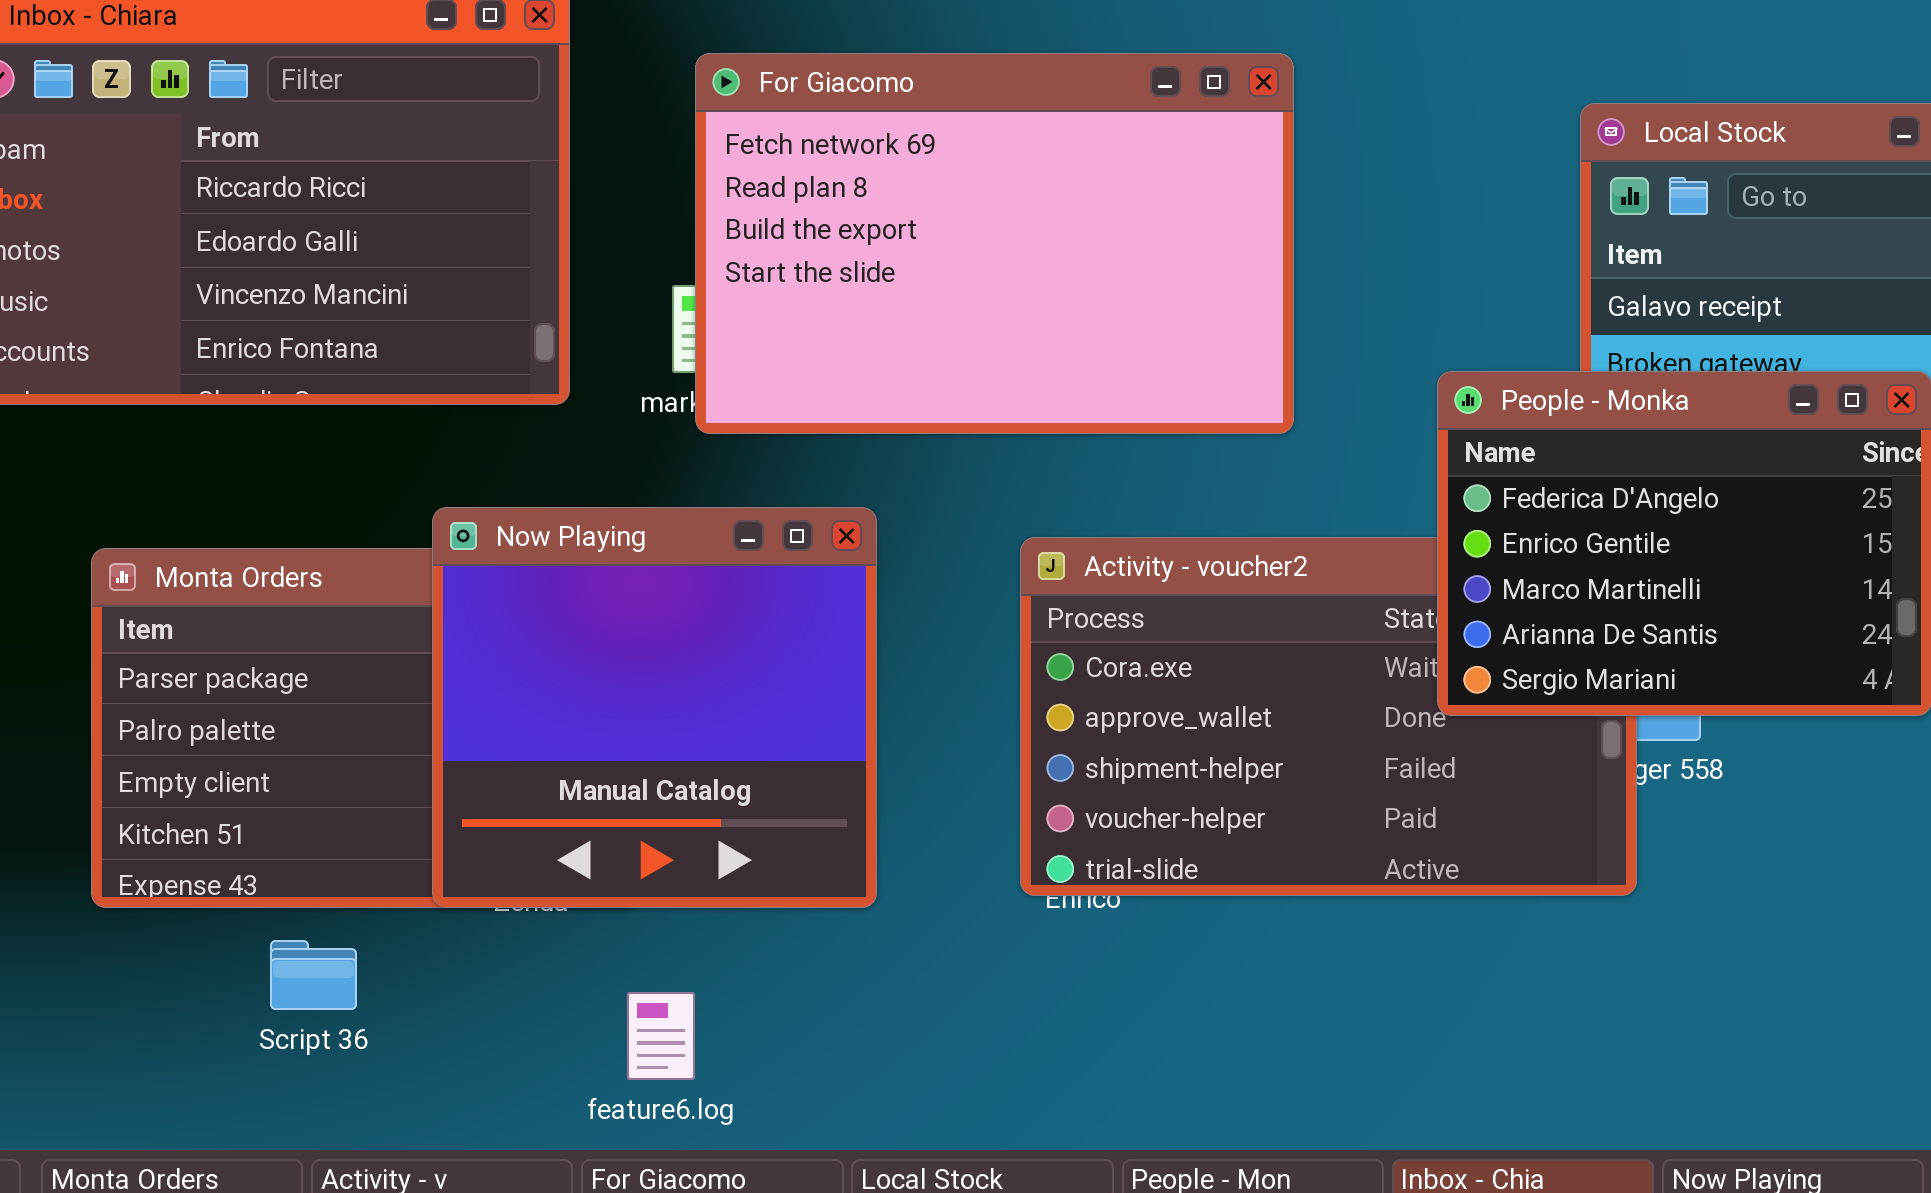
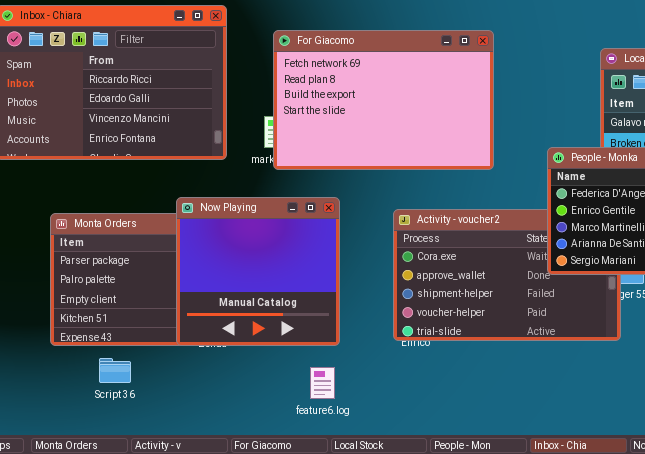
Script 36: [270,940,357,1010] -> [99,358,131,383], moved
feature6.log: [627,992,695,1080] -> [310,367,335,399], moved

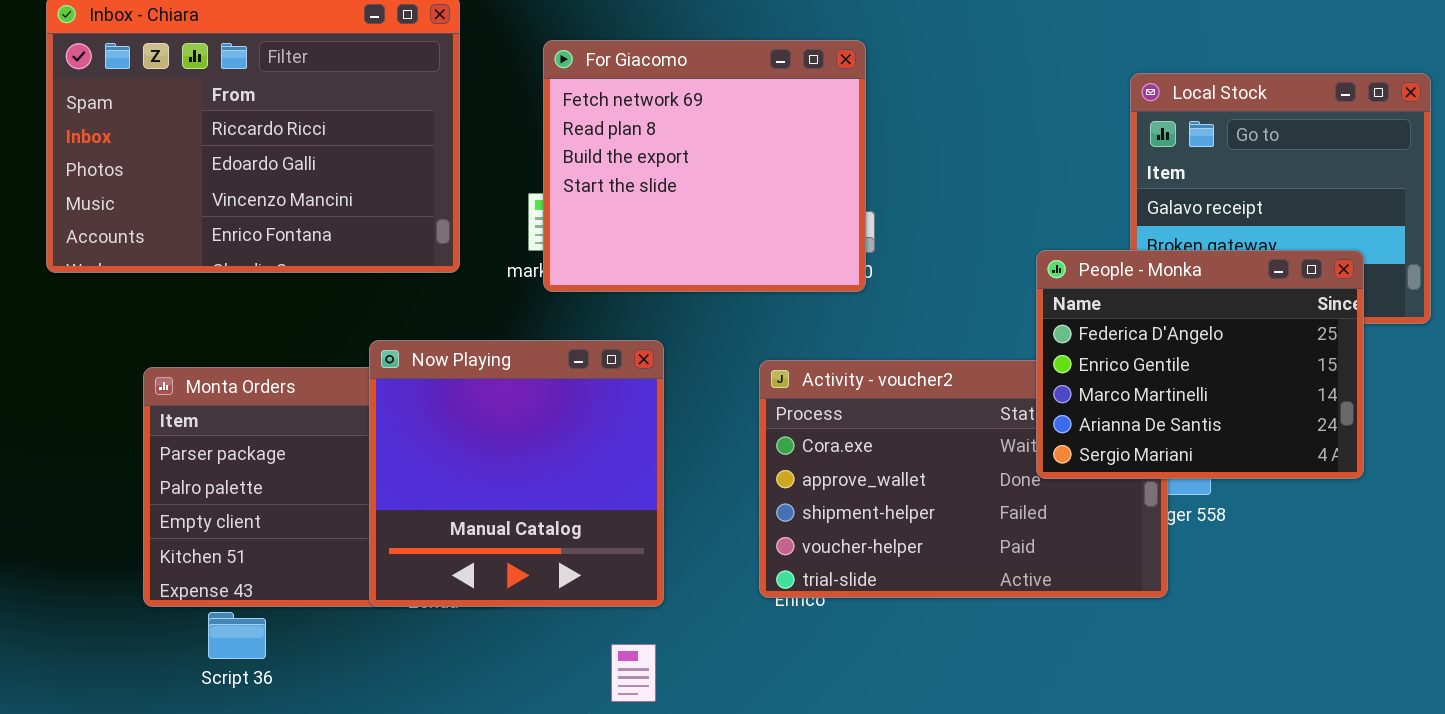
For Giacomo: [273,30,494,170] -> [543,40,866,292], resized
Script 36: [99,358,131,383] -> [208,612,266,659], moved

